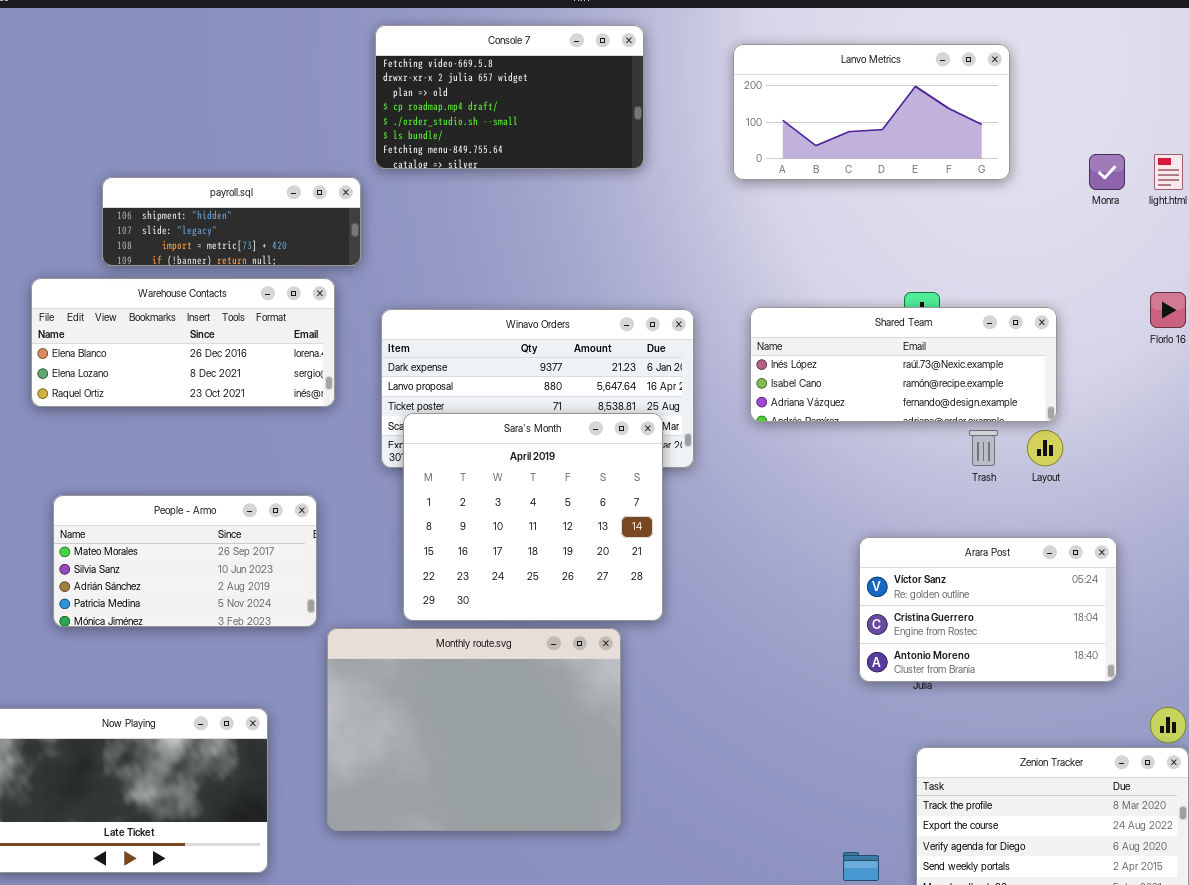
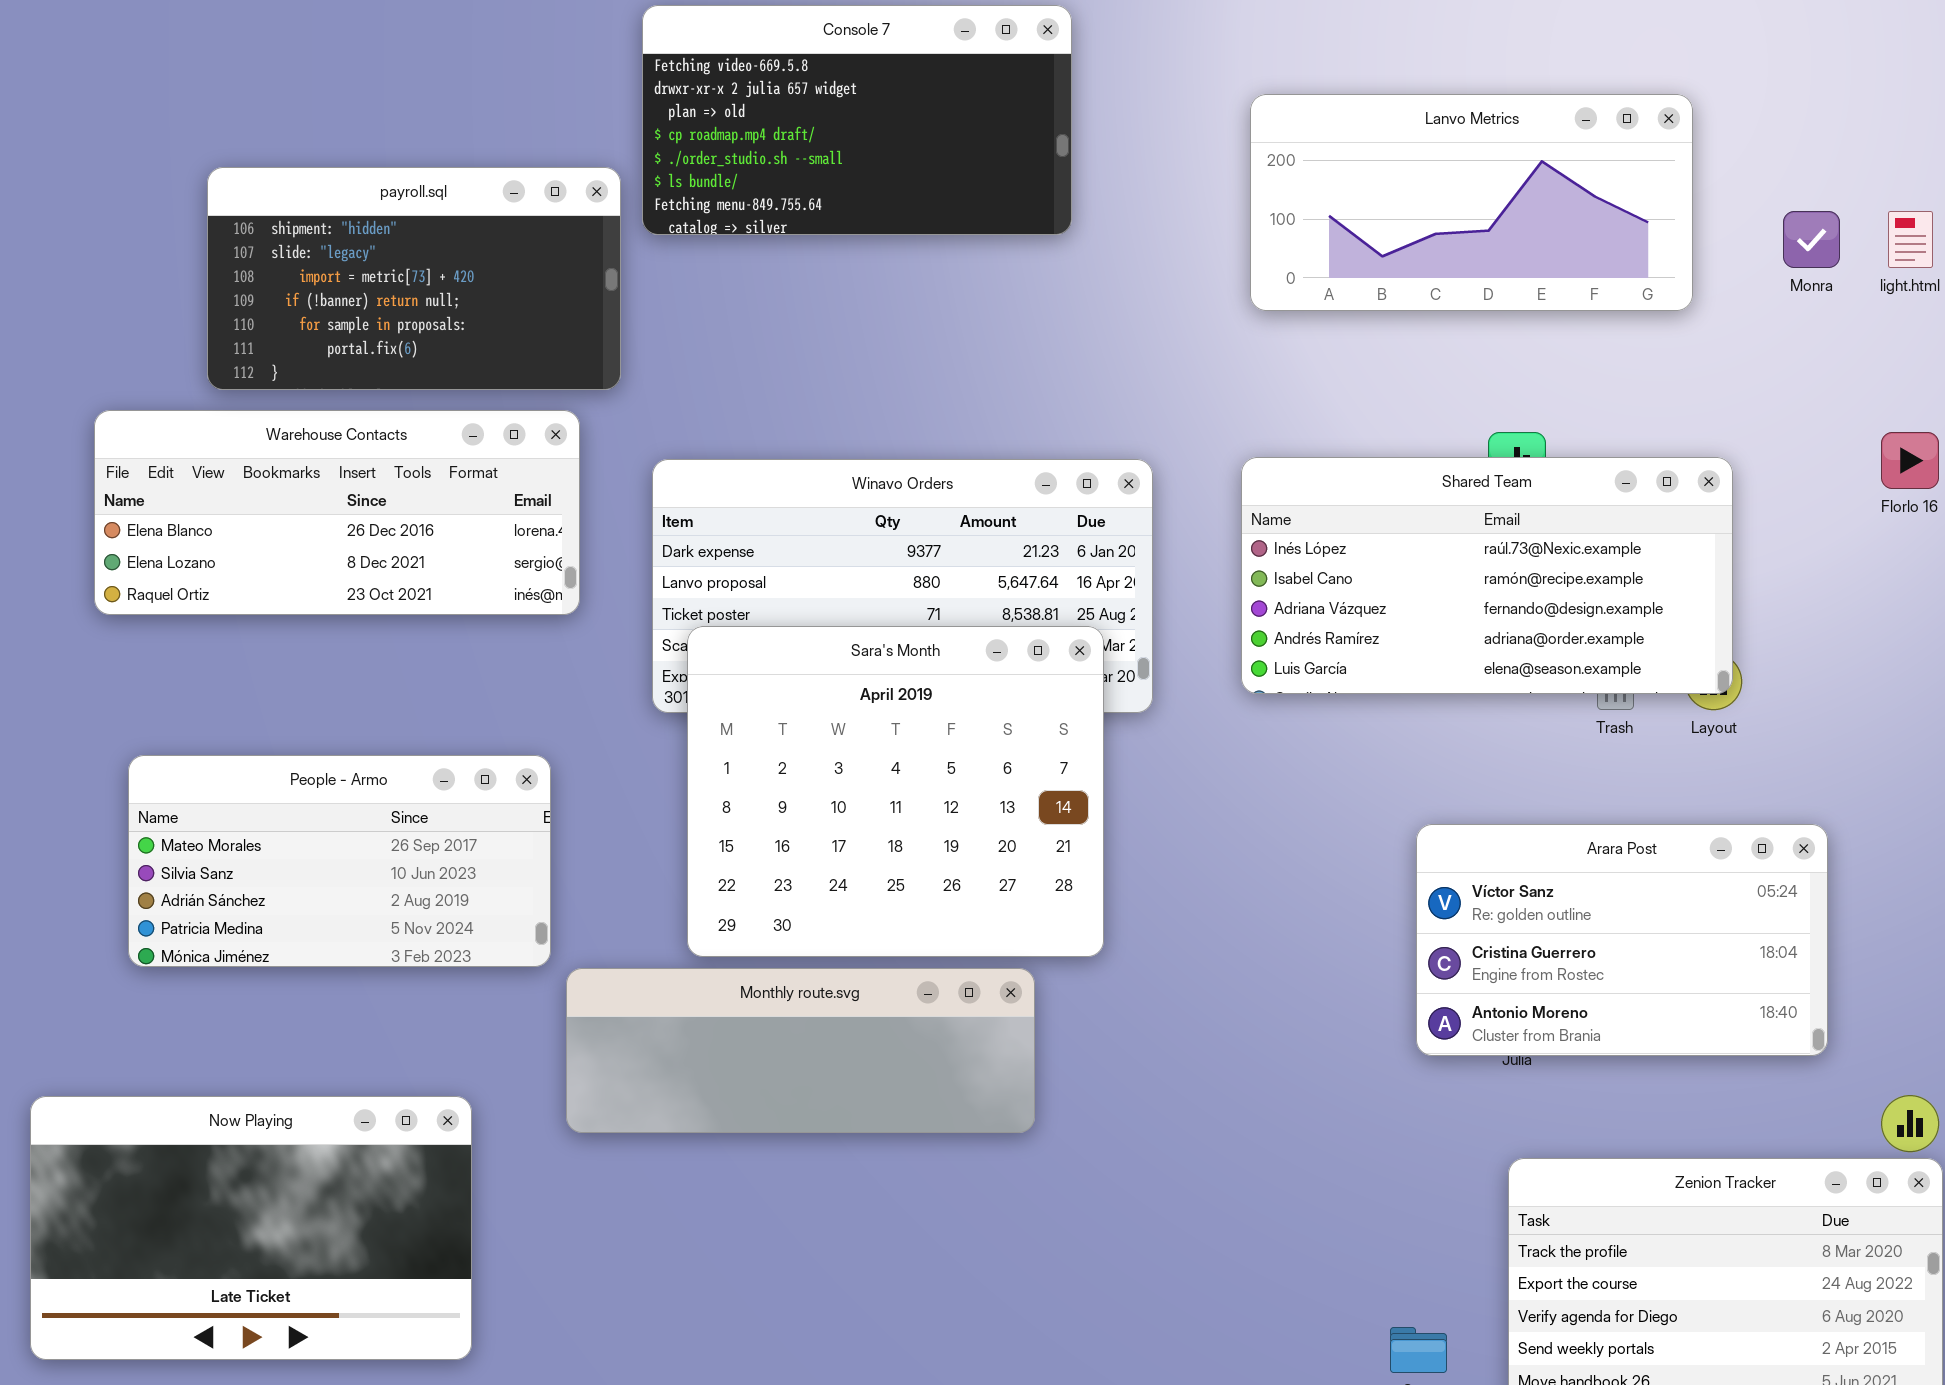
Lanvo Metrics: [733,44,1010,180] -> [1250,94,1693,311], moved
payroll.sql: [102,177,361,266] -> [207,167,621,390], resized
Shared Team: [750,307,1057,422] -> [1241,457,1733,694], resized
Monthly route.svg: [327,628,621,831] -> [566,968,1035,1133], resized

